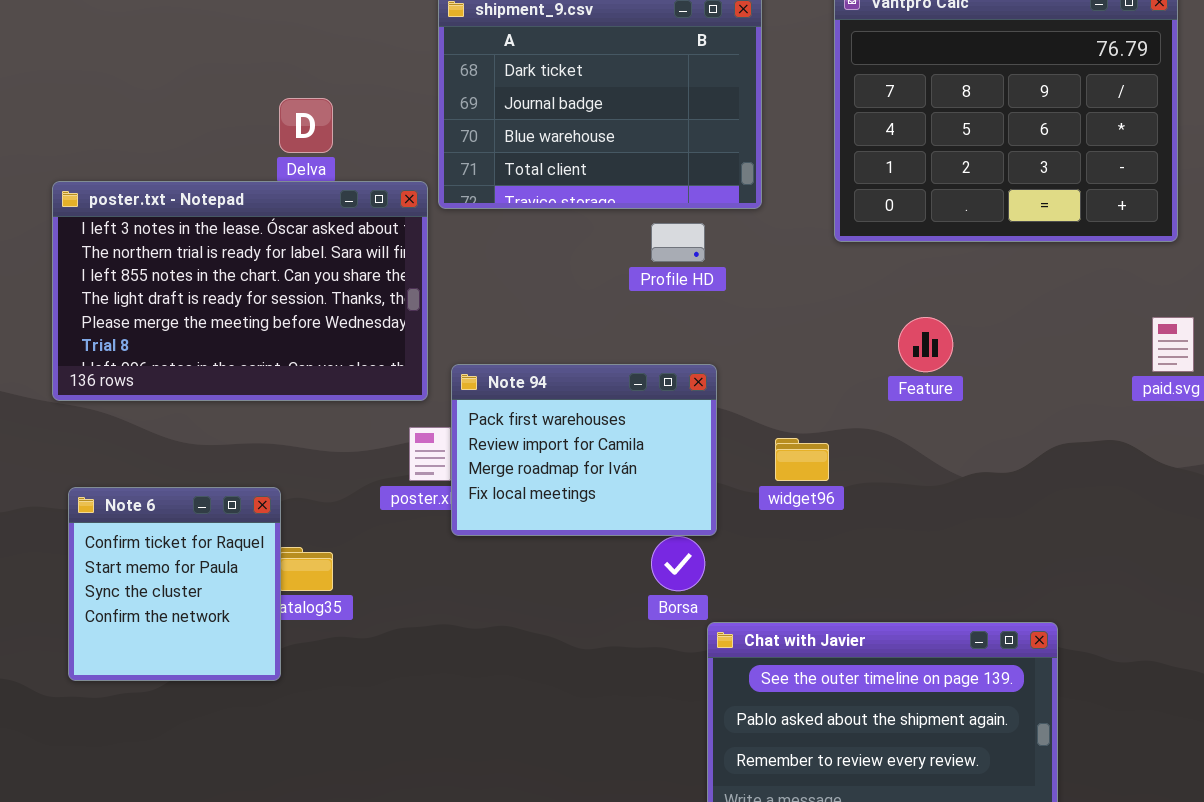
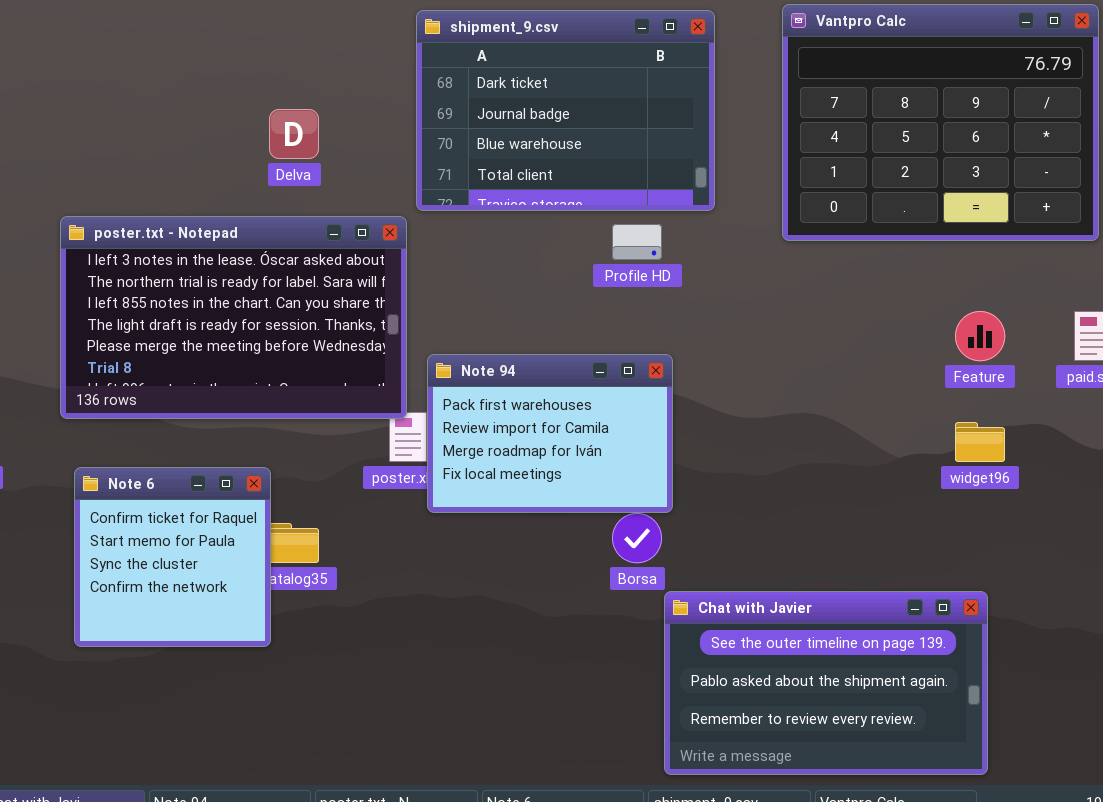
poster.txt - Notepad: [52,181,428,401] -> [60,216,407,419], moved
Feature: [898,317,953,372] -> [955,311,1005,361], moved
widget96: [775,438,829,481] -> [955,422,1005,462], moved

